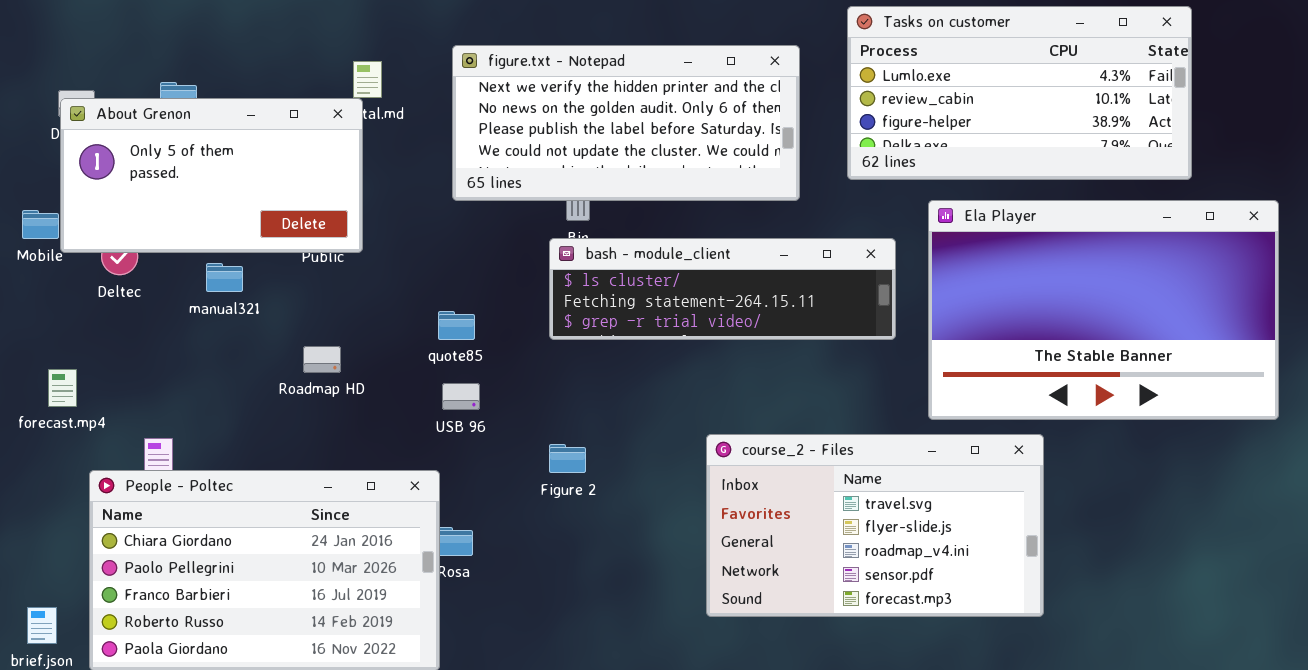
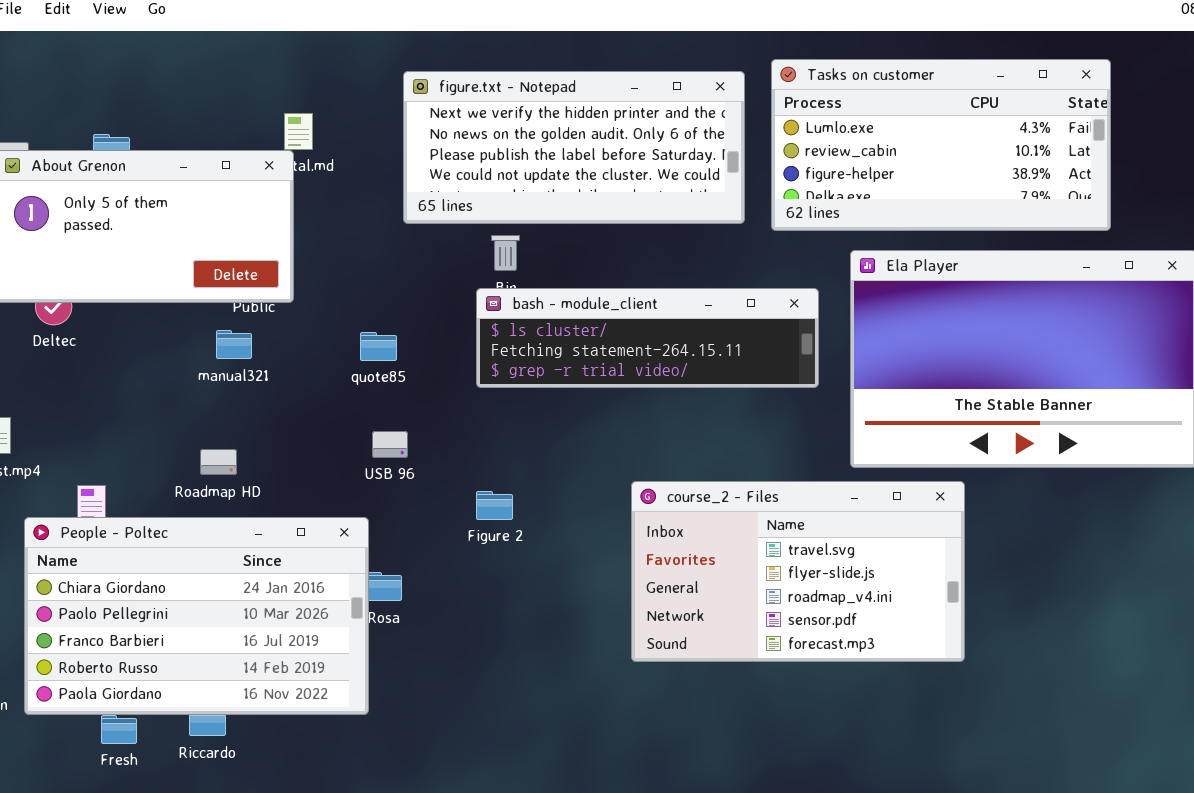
figure.txt - Notepad: [452,45,800,201] -> [403,71,745,224], moved
manual321: [206,263,243,292] -> [216,330,252,359], moved
quote85: [438,311,475,340] -> [360,332,397,361], moved
Roadmap HD: [303,346,341,373] -> [200,449,237,475], moved

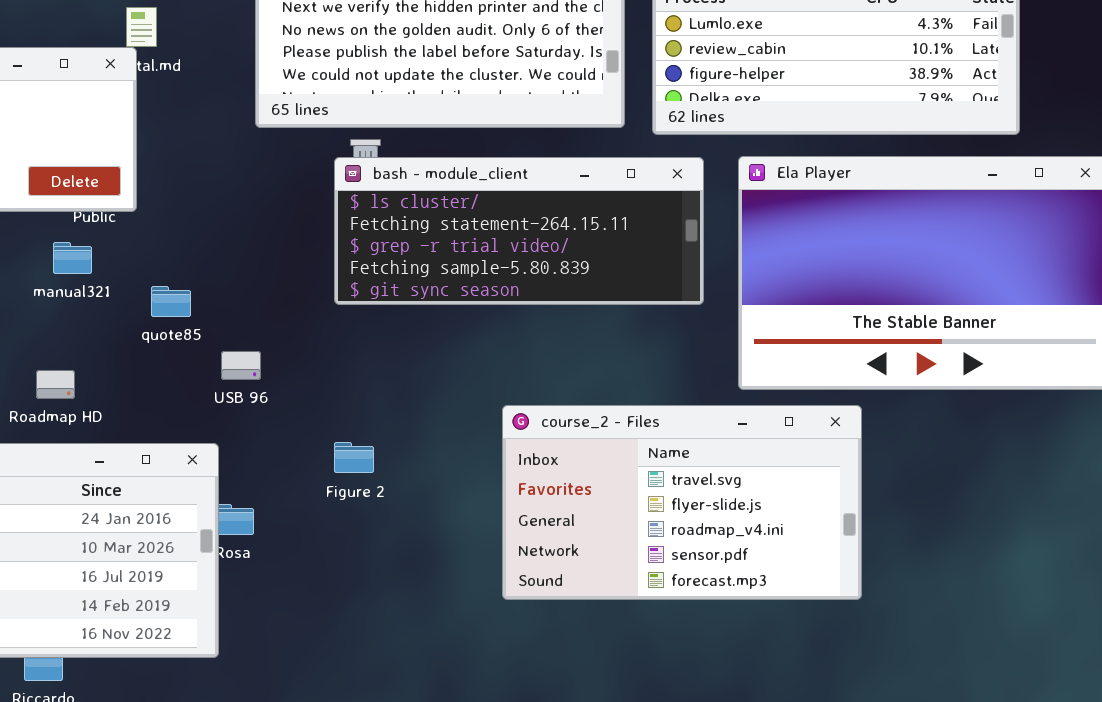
bash - module_client: [476,288,819,388] -> [334,157,704,305], resized
quote85: [360,332,397,361] -> [151,286,191,317], moved
Figure 2: [476,491,513,520] -> [334,442,374,473], moved

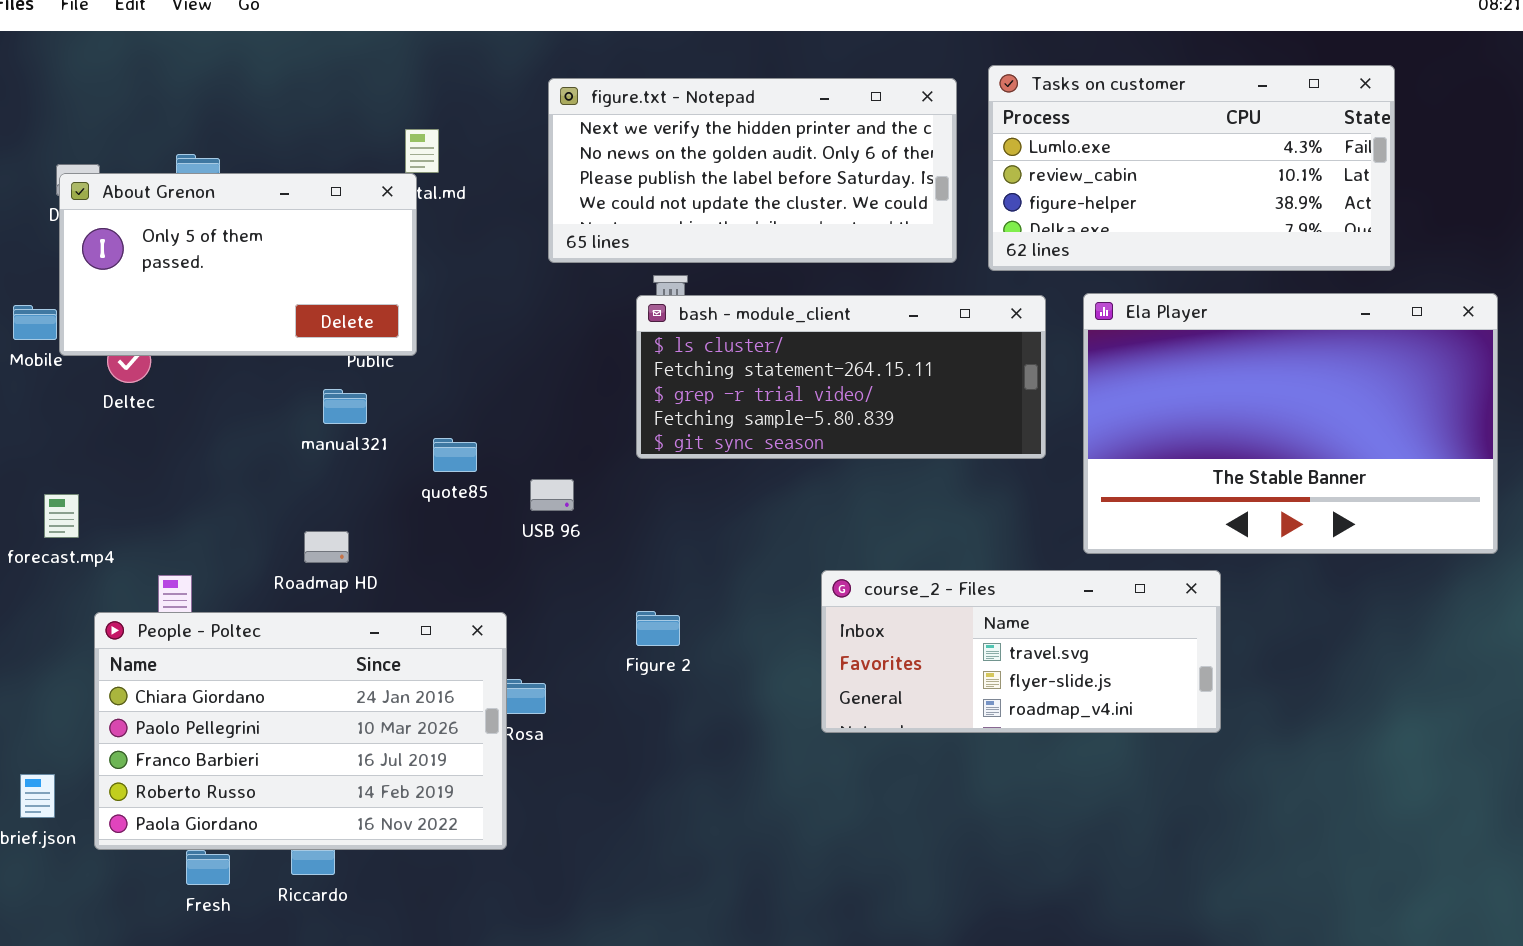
USB 96: [221,351,261,380] -> [530,479,574,511], moved
course_2 - Files: [502,405,862,600] -> [821,570,1221,733], resized

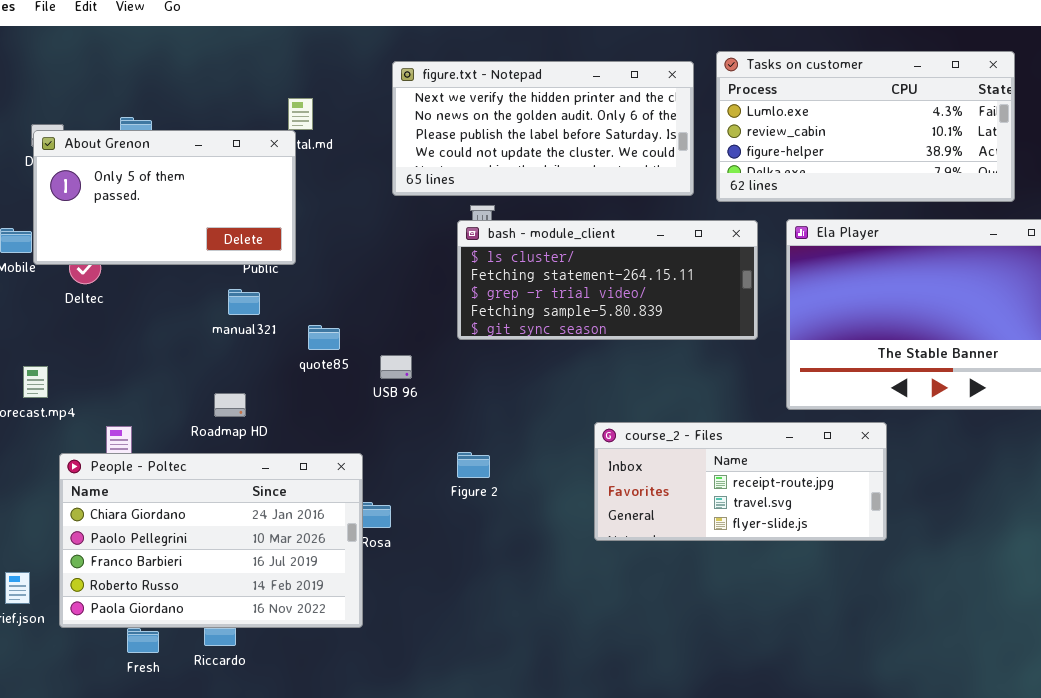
course_2 - Files: [821,570,1221,733] -> [594,422,887,541], scrolled up 1 row

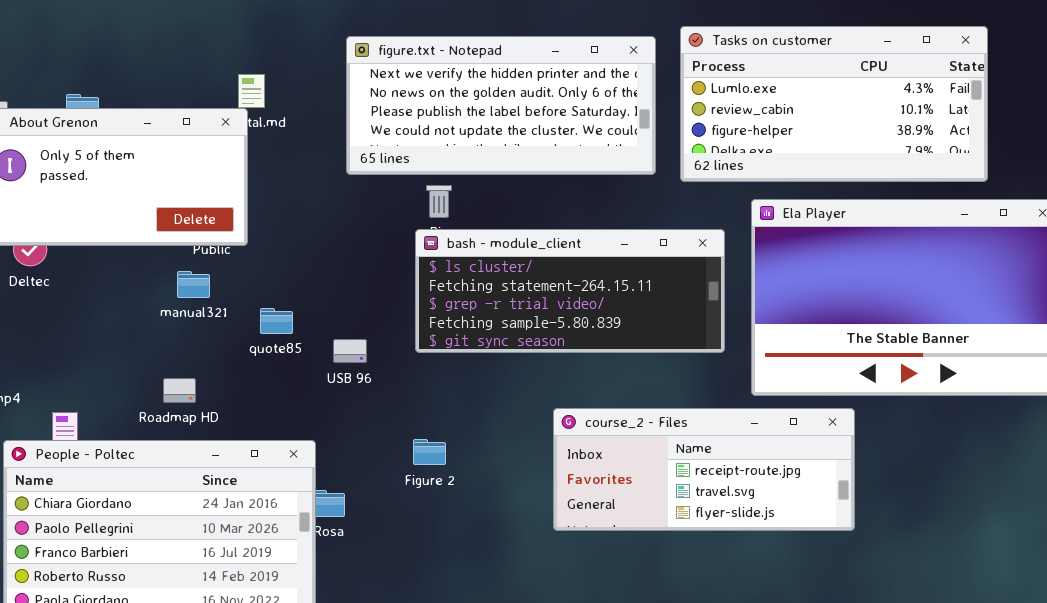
bash - module_client: [457,220,758,340] -> [415,229,725,353], moved

